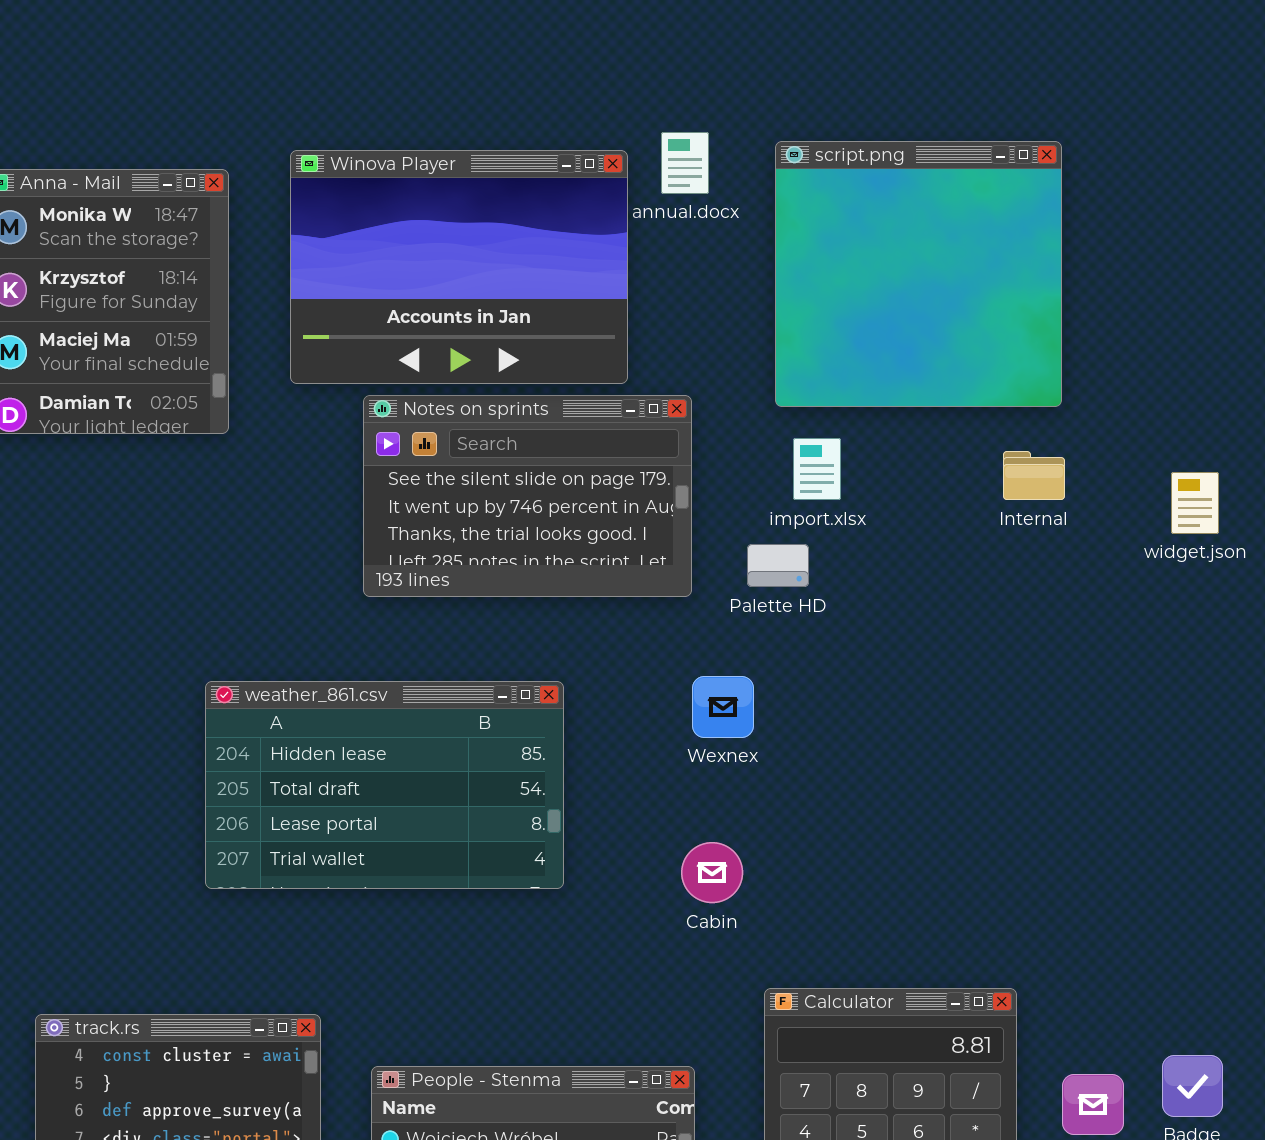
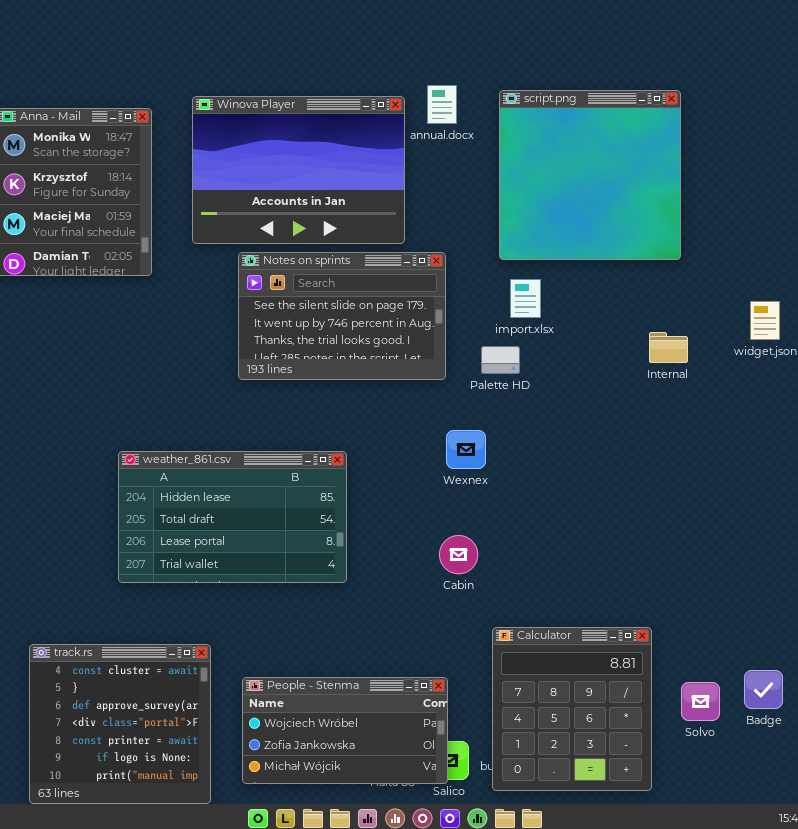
Internal: [1003,451,1065,500] -> [649,332,688,363], moved
weather_861.csv: [205,681,564,889] -> [118,451,347,583], moved

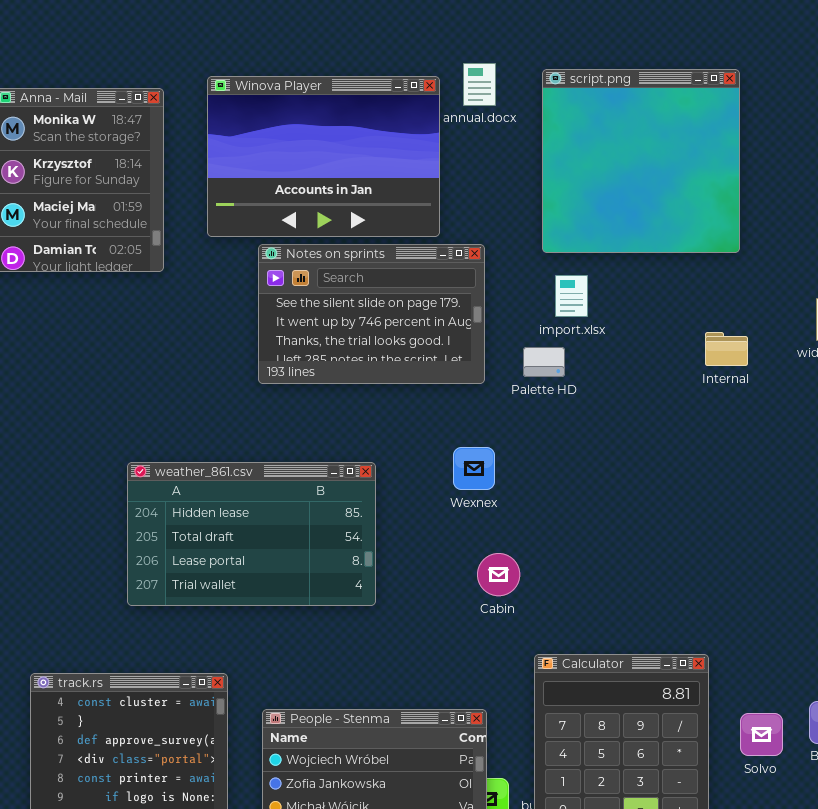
Wexnex: [446,430,486,469] -> [453,447,495,490], moved

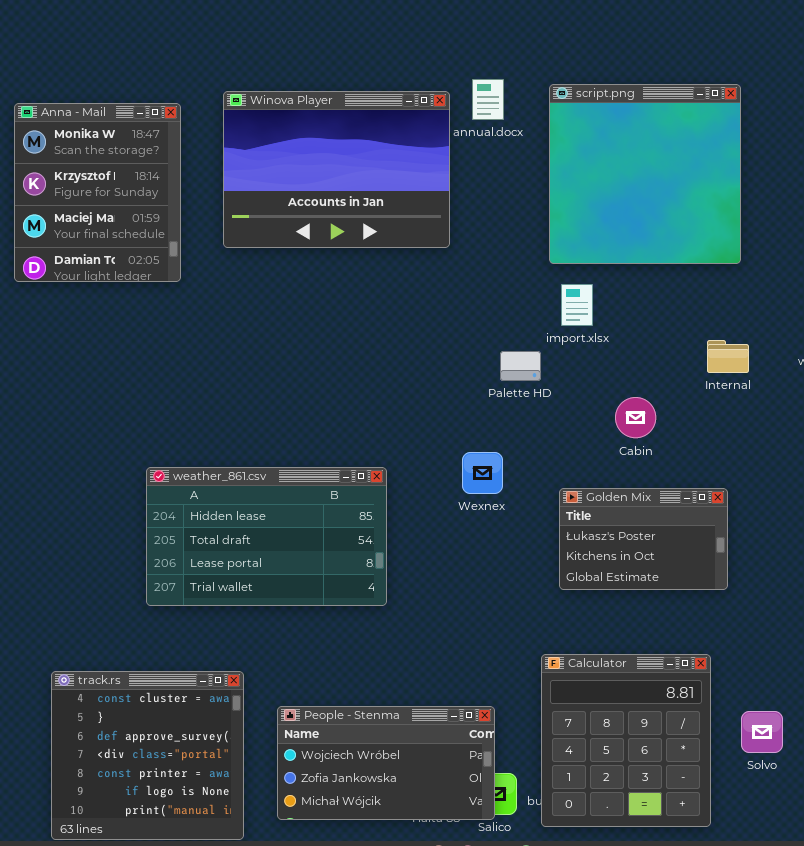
Notes on sprints: [258,244,485,384] -> none, closed
Palette HD: [523,347,565,377] -> [500,351,541,381], moved
Golden Mix: none -> [559,488,728,590], opened
Cabin: [477,553,520,596] -> [615,397,656,438], moved

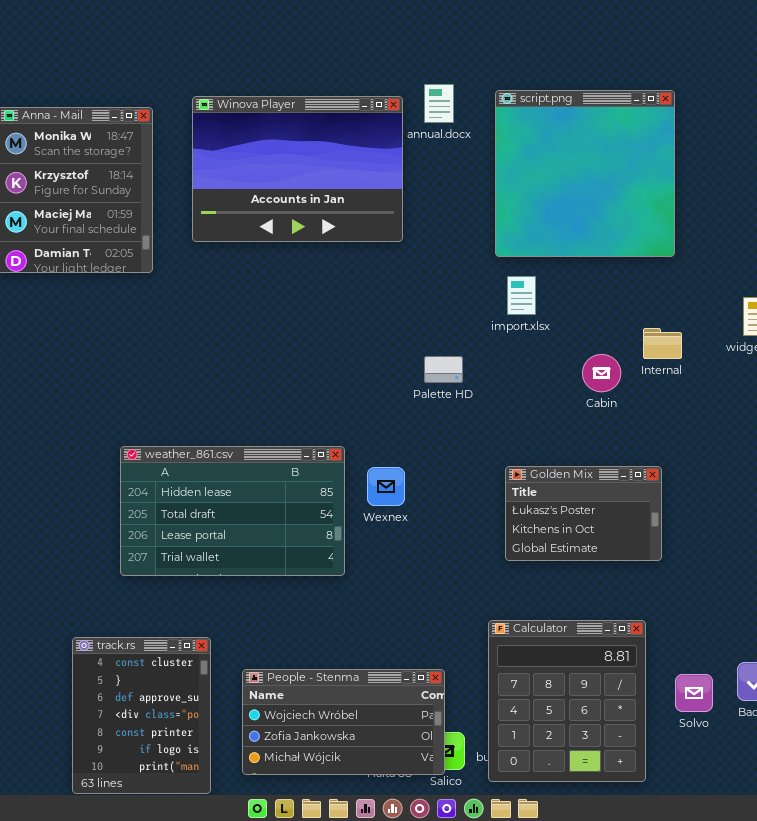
Palette HD: [500,351,541,381] -> [424,356,463,383], moved
Cabin: [615,397,656,438] -> [582,354,621,392], moved
Wexnex: [462,452,503,494] -> [367,467,405,506], moved
track.rs: [51,671,244,840] -> [72,637,211,794], resized

